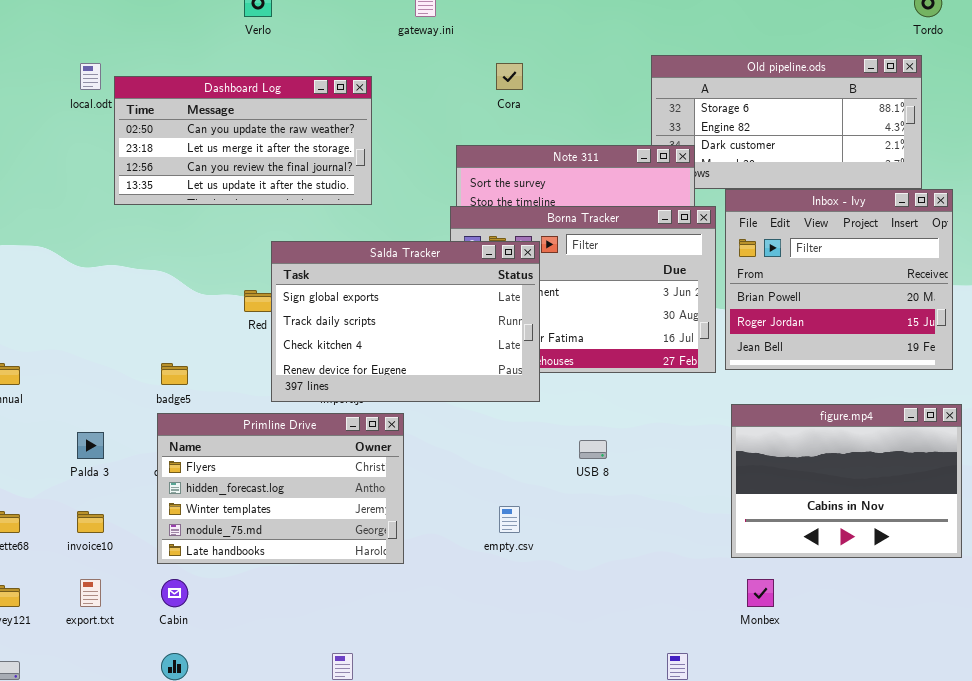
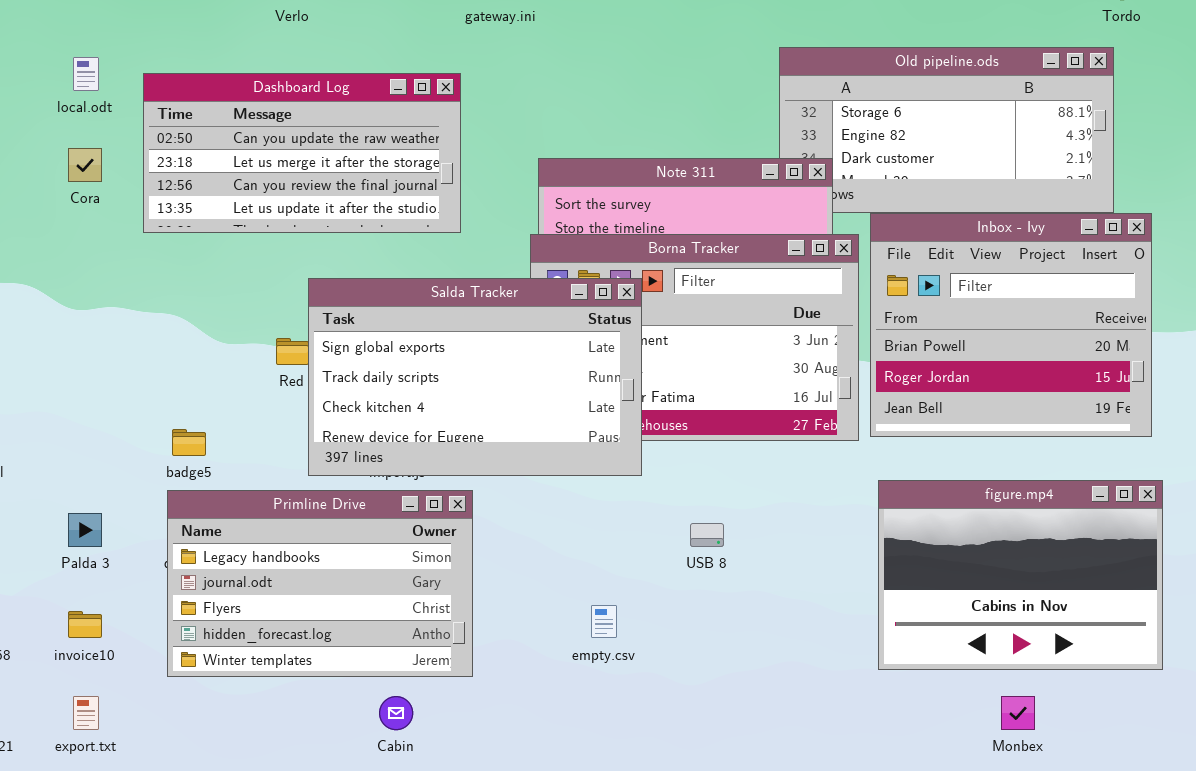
Cora: [496,63,523,90] -> [68,148,102,182], moved
Dashboard Log: [114,76,372,205] -> [143,73,461,233], moved
Primline Drive: [157,413,404,564] -> [167,490,473,677], scrolled up 2 rows
Cabin: [161,579,188,607] -> [379,696,413,730], moved
Monbex: [747,579,774,607] -> [1001,696,1035,730], moved

